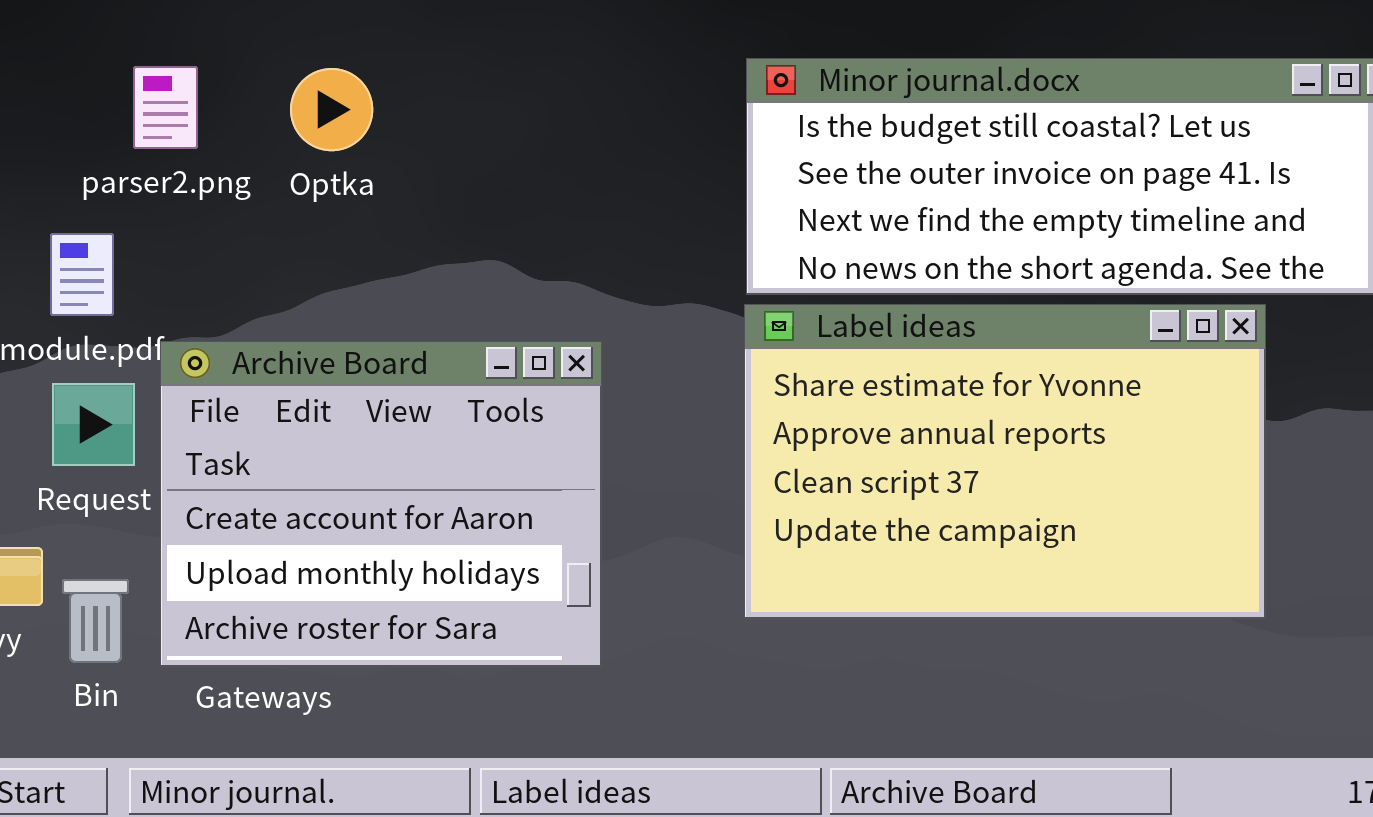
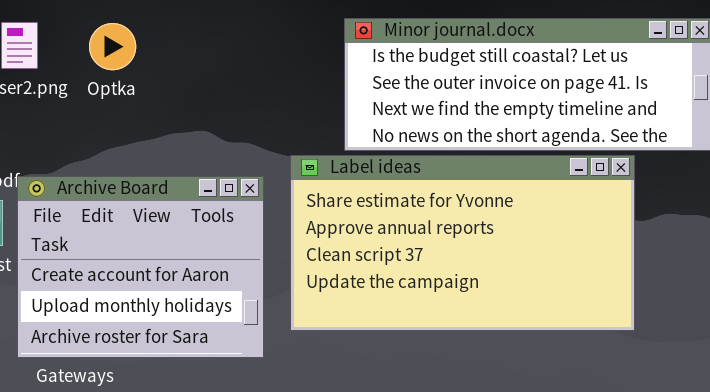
Label ideas: [744,304,1266,619] -> [290,155,635,331], resized

